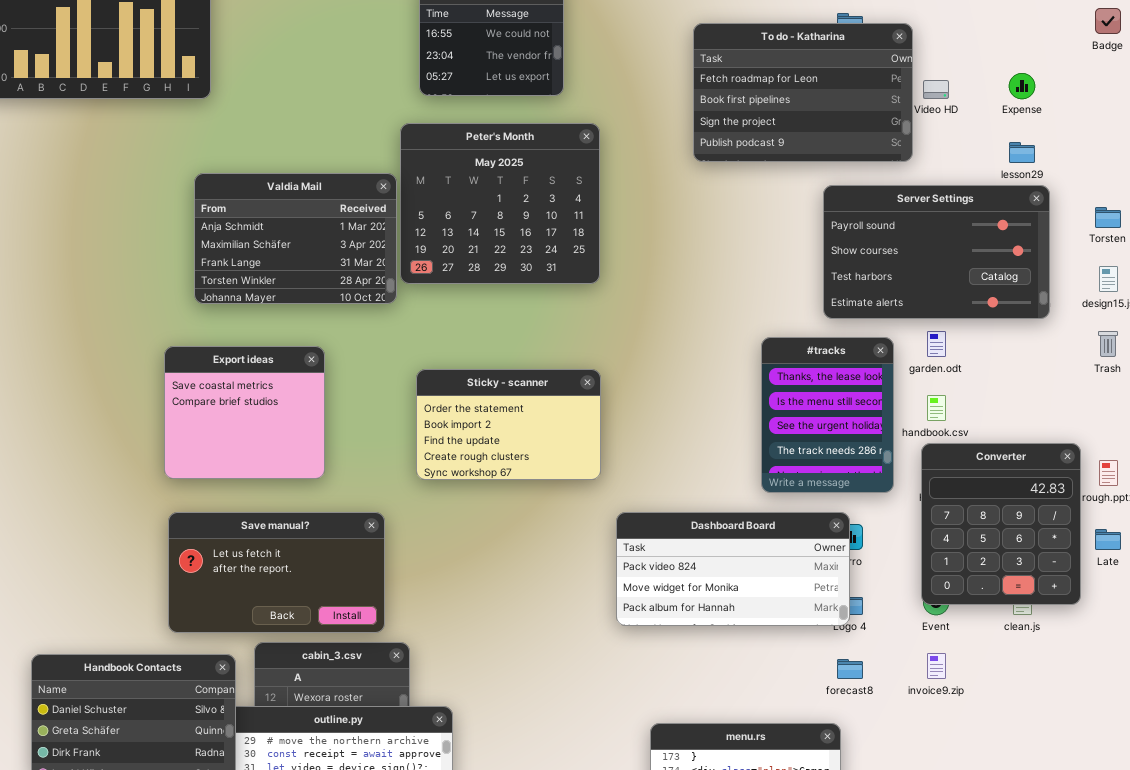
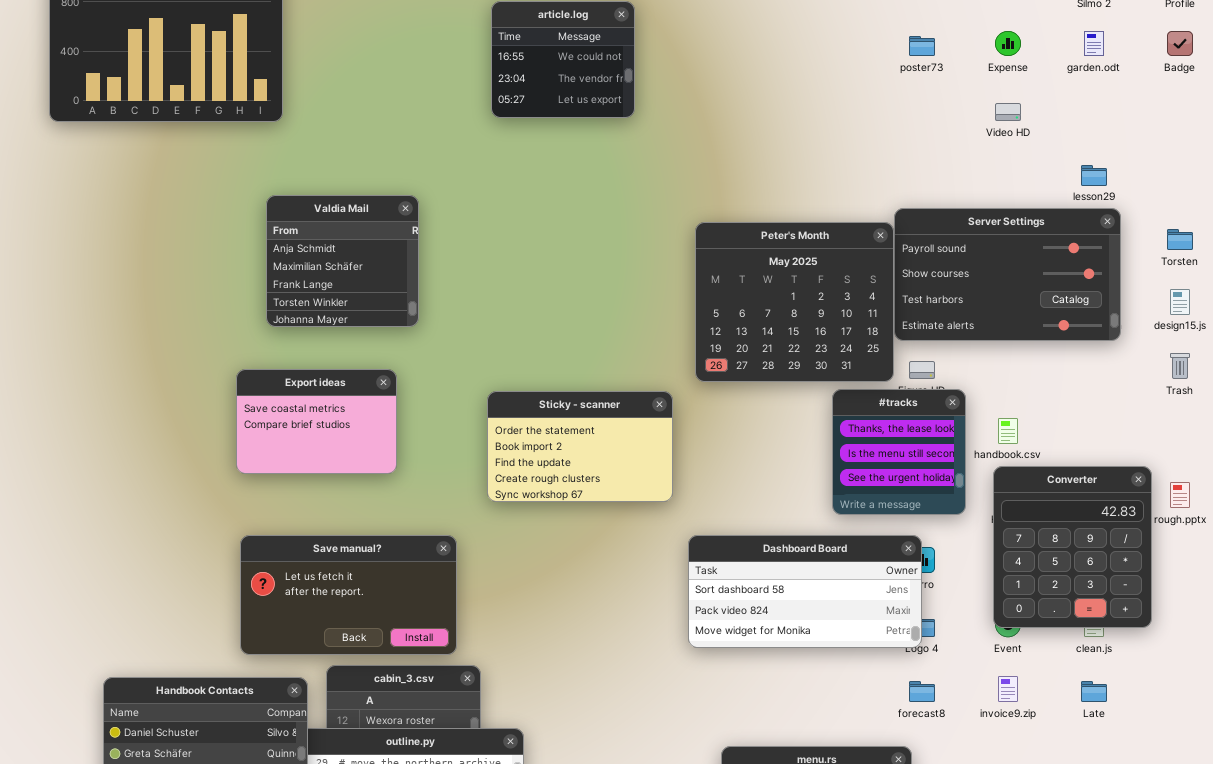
To do - Katharina: [693,23,913,162] -> none, closed
Expense: [1009,73,1035,99] -> [995,31,1021,56], moved
Peter's Month: [400,123,600,284] -> [695,222,894,382], moved
Valdia Mail: [194,173,397,304] -> [266,195,419,327], resized
garden.odt: [927,331,946,357] -> [1084,31,1104,56], moved
#tracks: [761,337,894,493] -> [832,389,966,515], resized
Export ideas: [164,346,325,479] -> [236,369,397,474], resized
Dashboard Board: [616,512,850,626] -> [688,535,922,648], scrolled up 1 row
Late: [1095,529,1121,550] -> [1081,681,1107,702], moved

